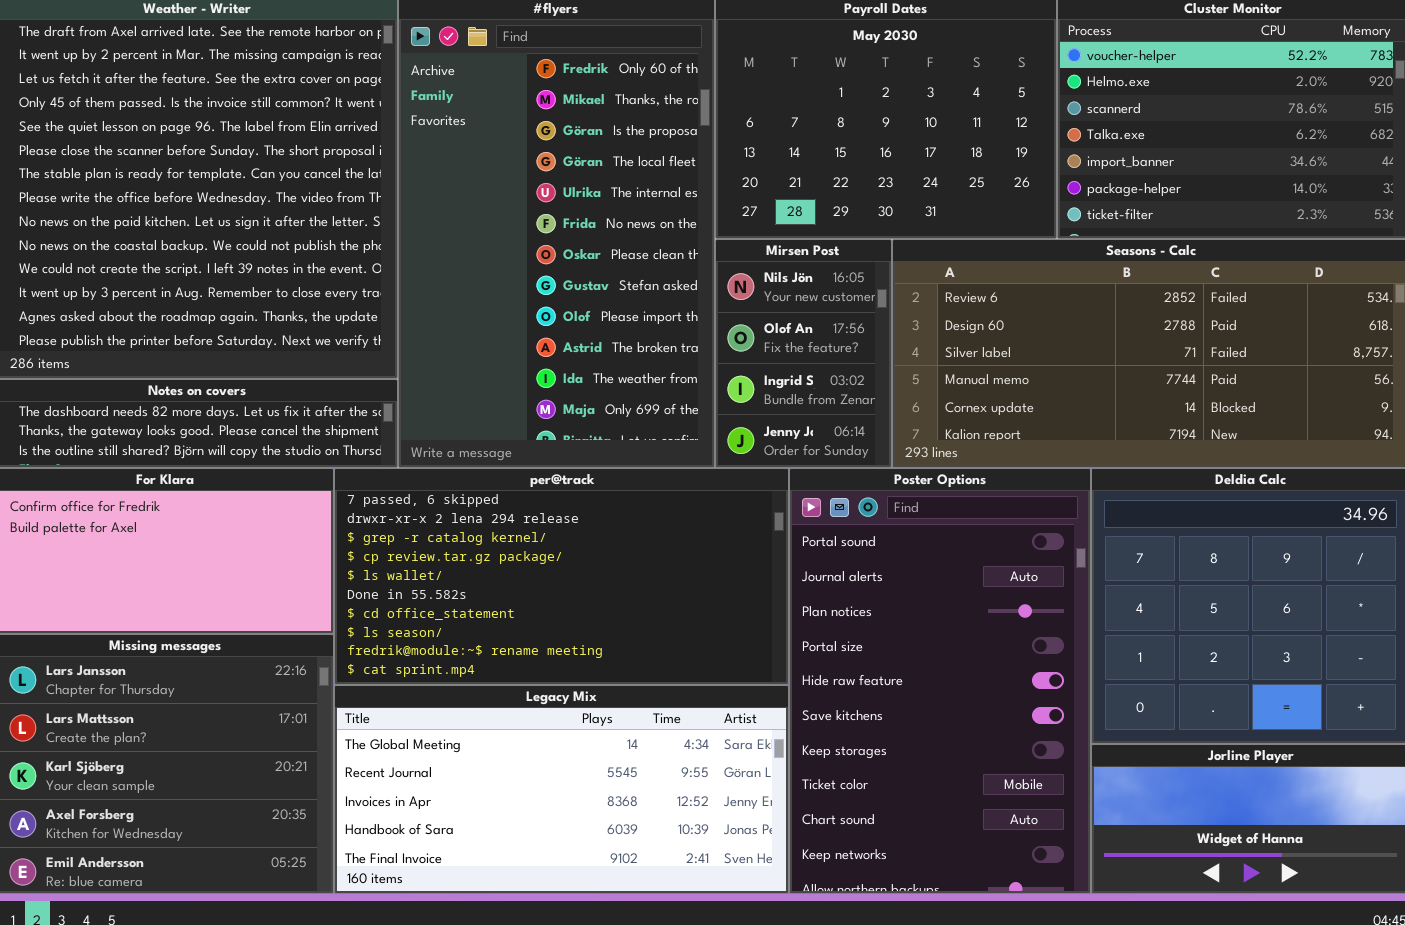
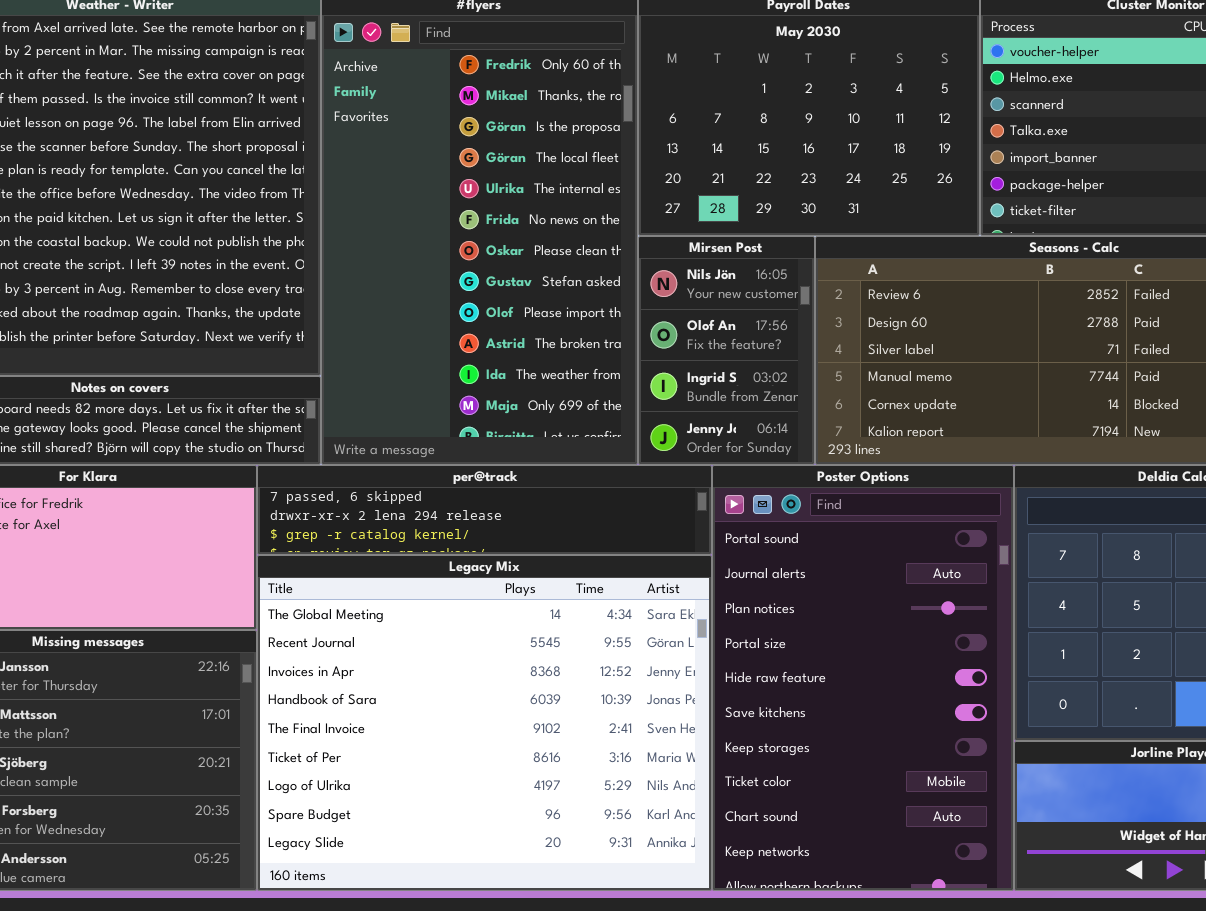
per@track: [334,468,789,685] -> [257,465,712,555], resized
Legacy Mix: [334,685,789,894] -> [257,555,712,891], resized

